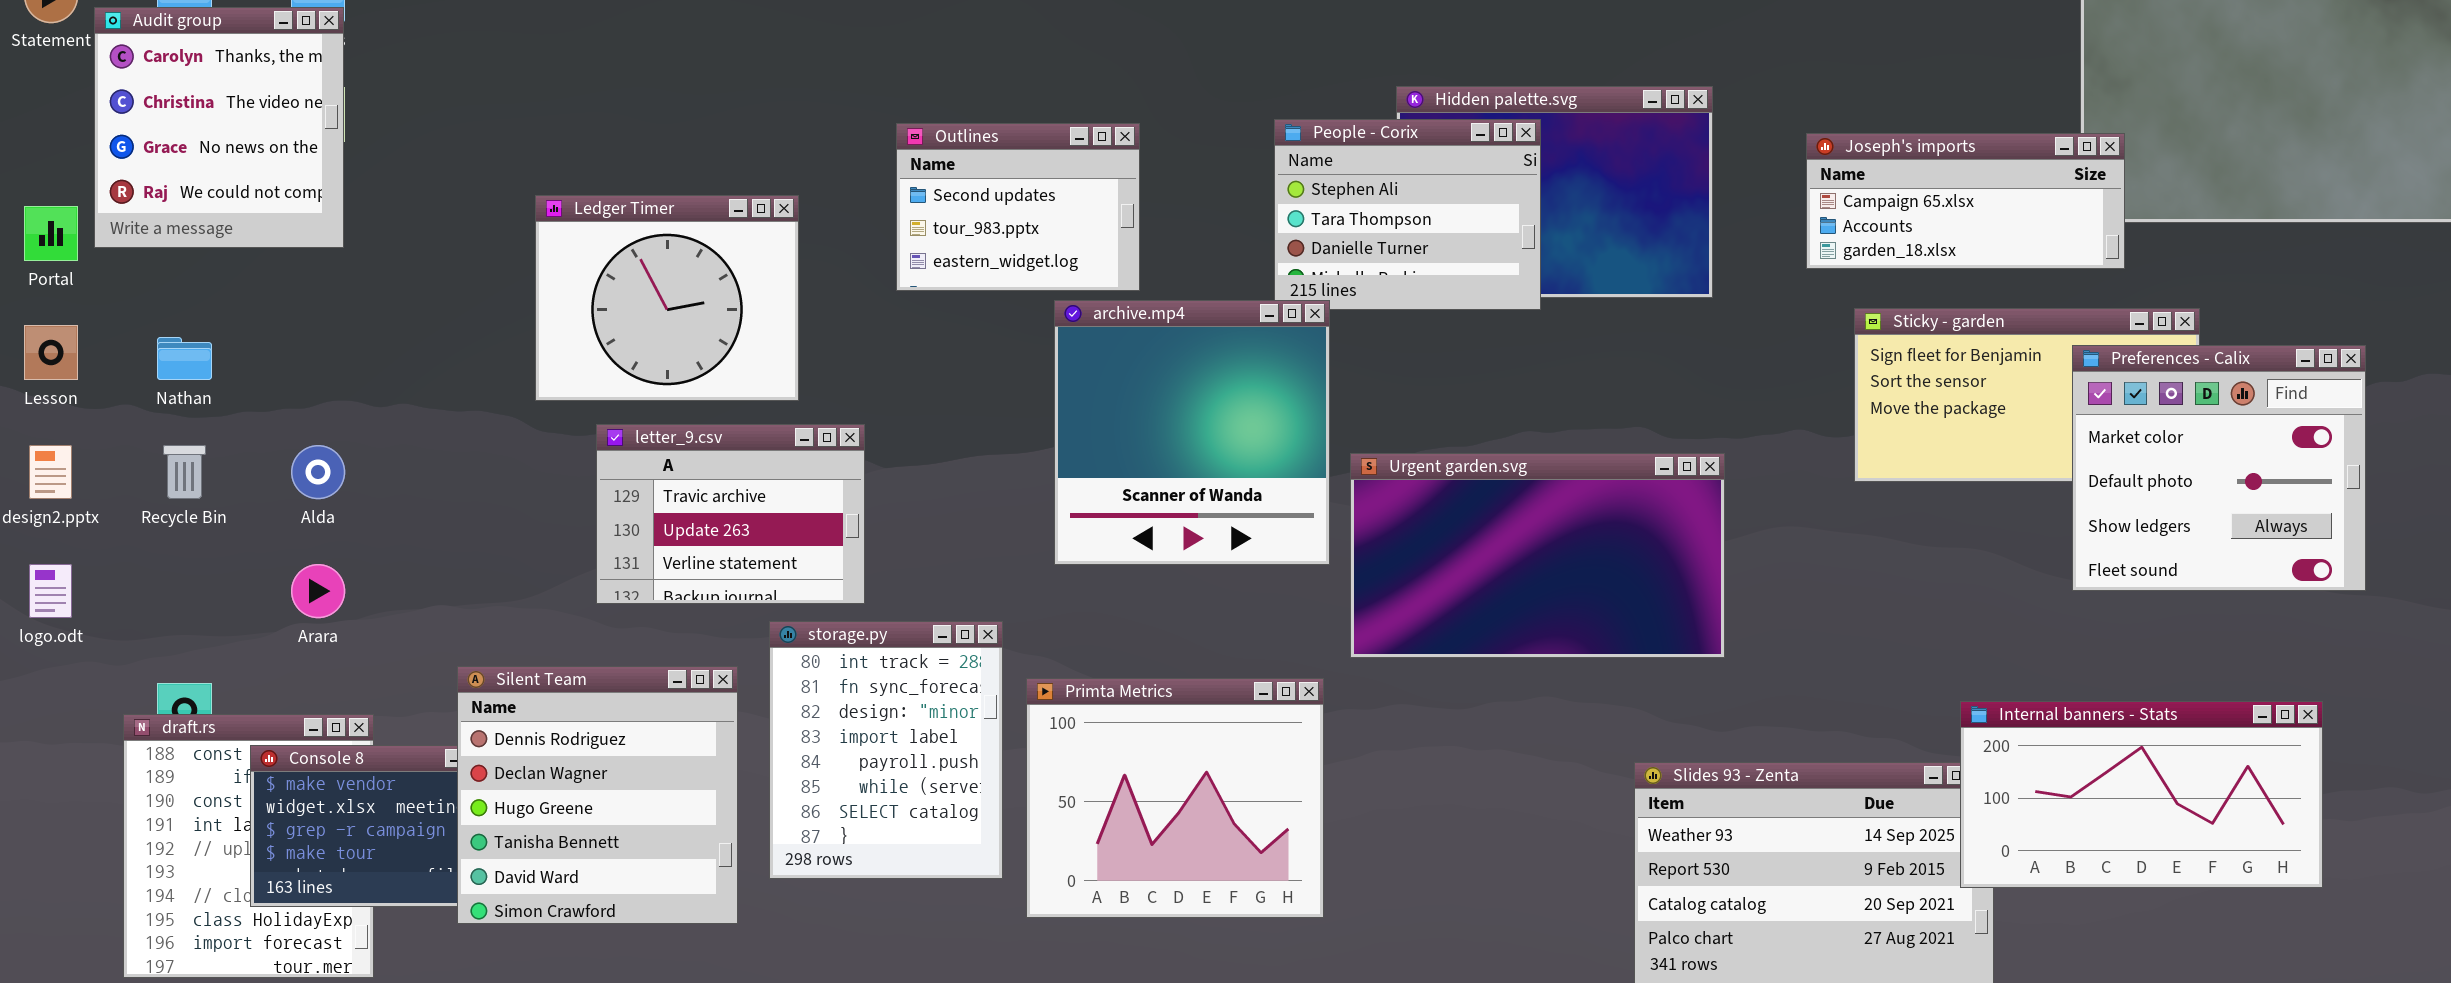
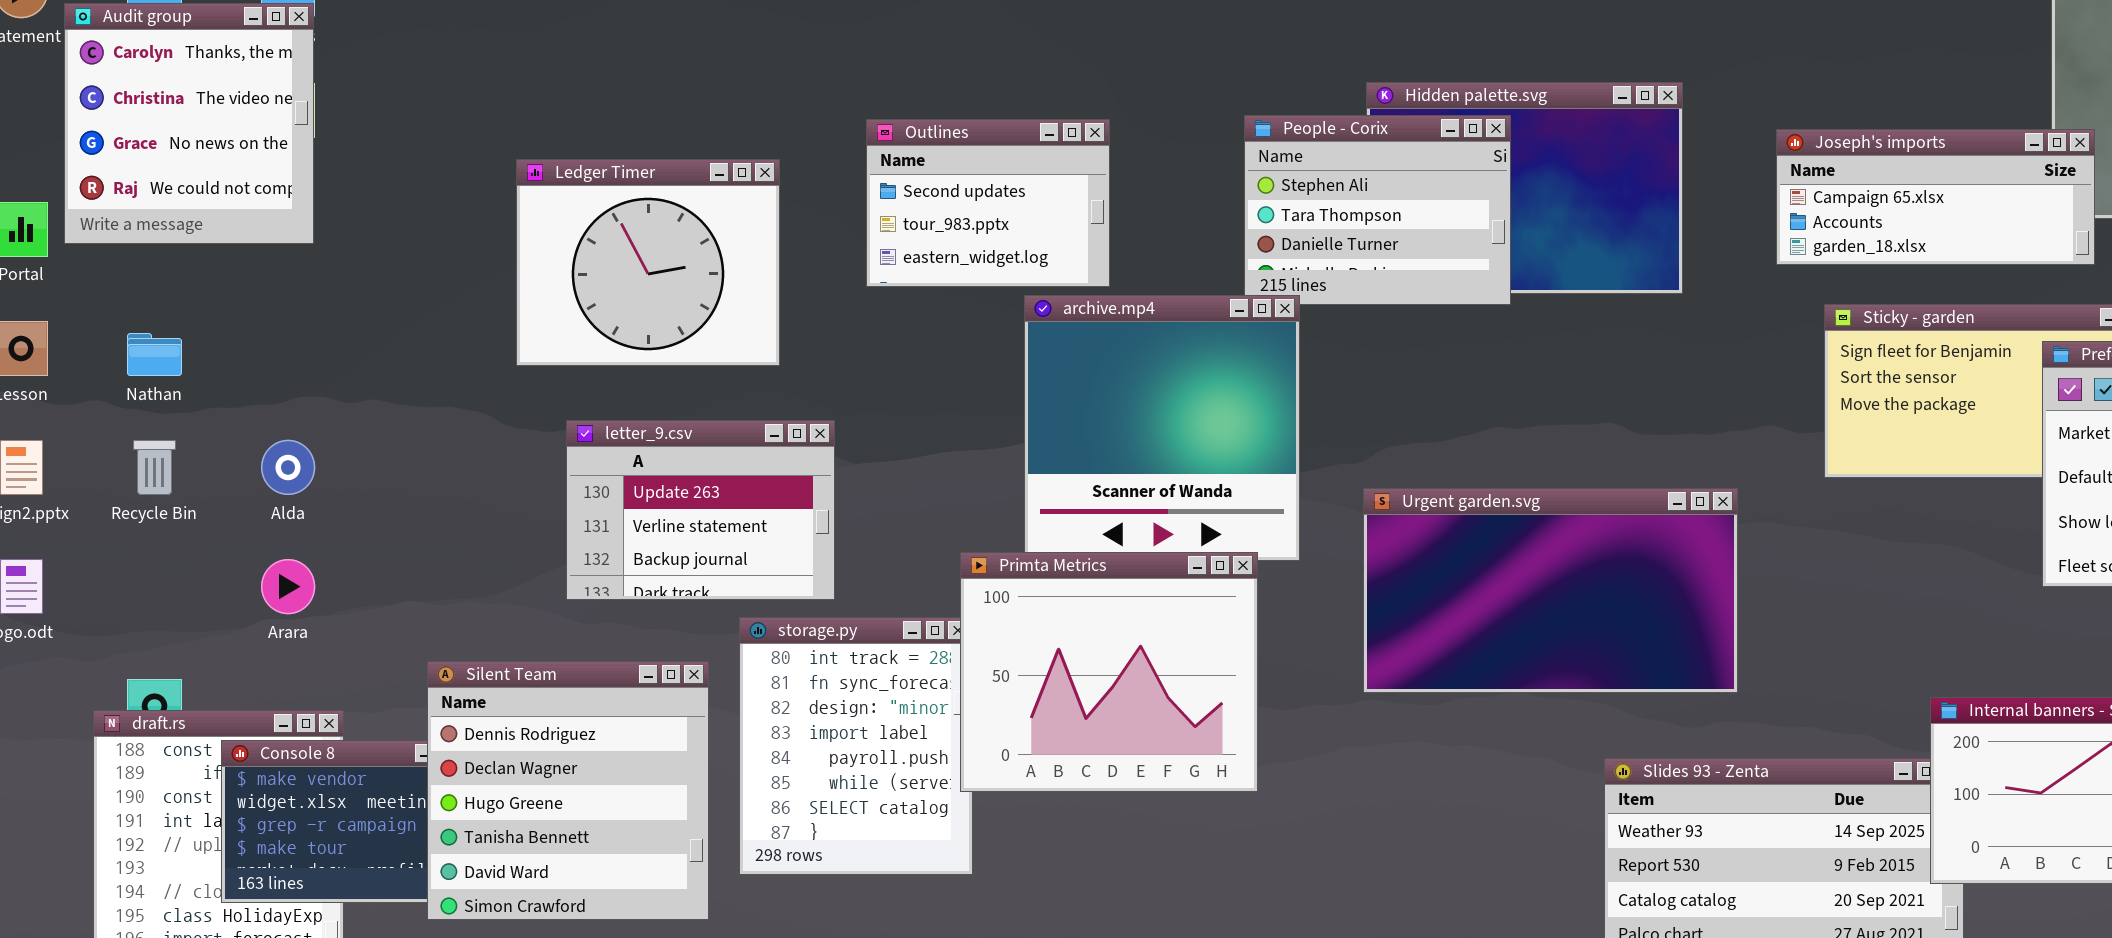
Ledger Timer: [535,195,799,401] -> [516,159,780,366], moved
letter_9.csv: [596,424,865,604] -> [566,420,835,600], scrolled down 1 row
Urgent garden.svg: [1350,453,1725,658] -> [1363,488,1738,693], moved
Primta Metrics: [1026,678,1324,918] -> [960,552,1258,792], moved

